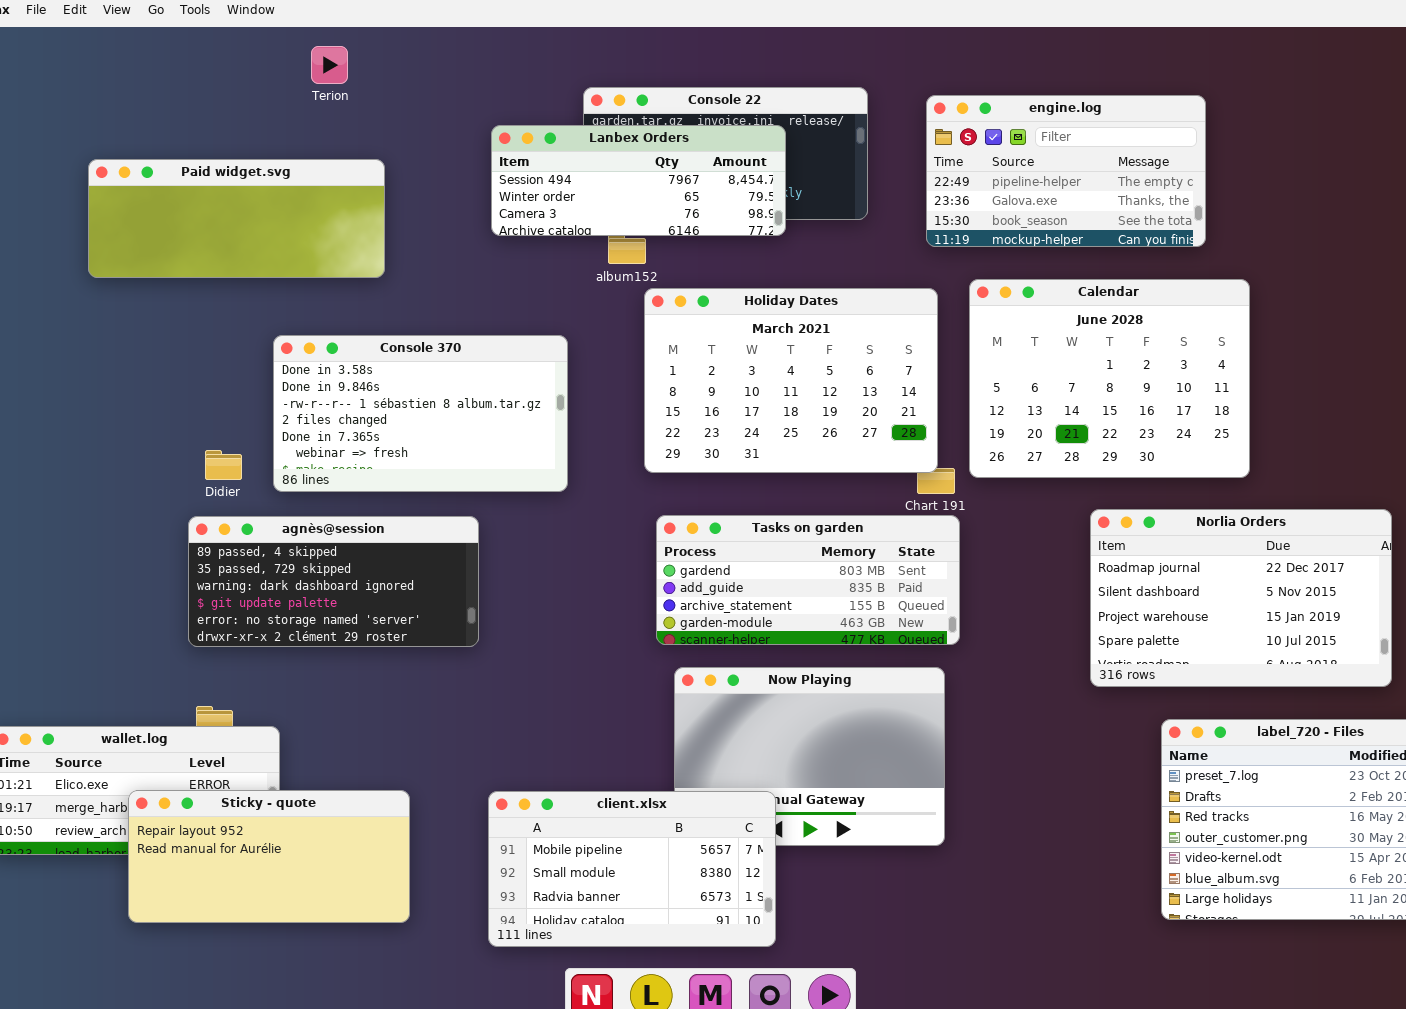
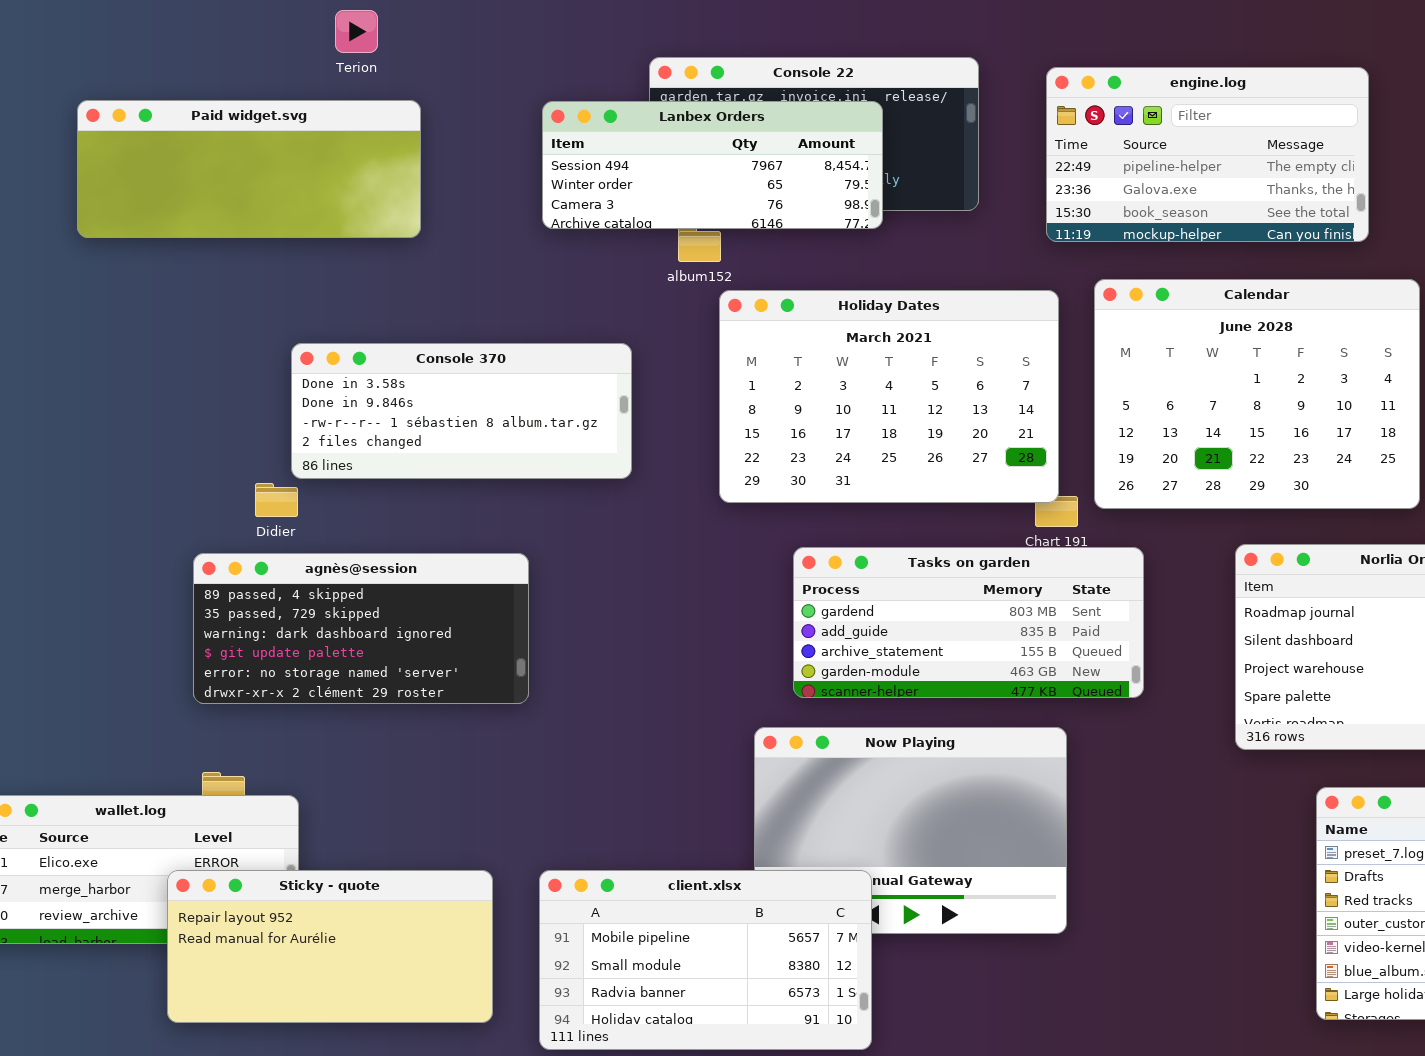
Paid widget.svg: [88,159,385,278] -> [77,100,421,238], moved
Console 370: [273,335,568,492] -> [291,343,632,479], resized
Didier: [205,450,242,480] -> [255,483,298,517], moved
Tasks on garden: [656,515,960,645] -> [793,547,1144,698], moved
Sticky - quote: [128,790,410,923] -> [167,870,493,1023], moved

